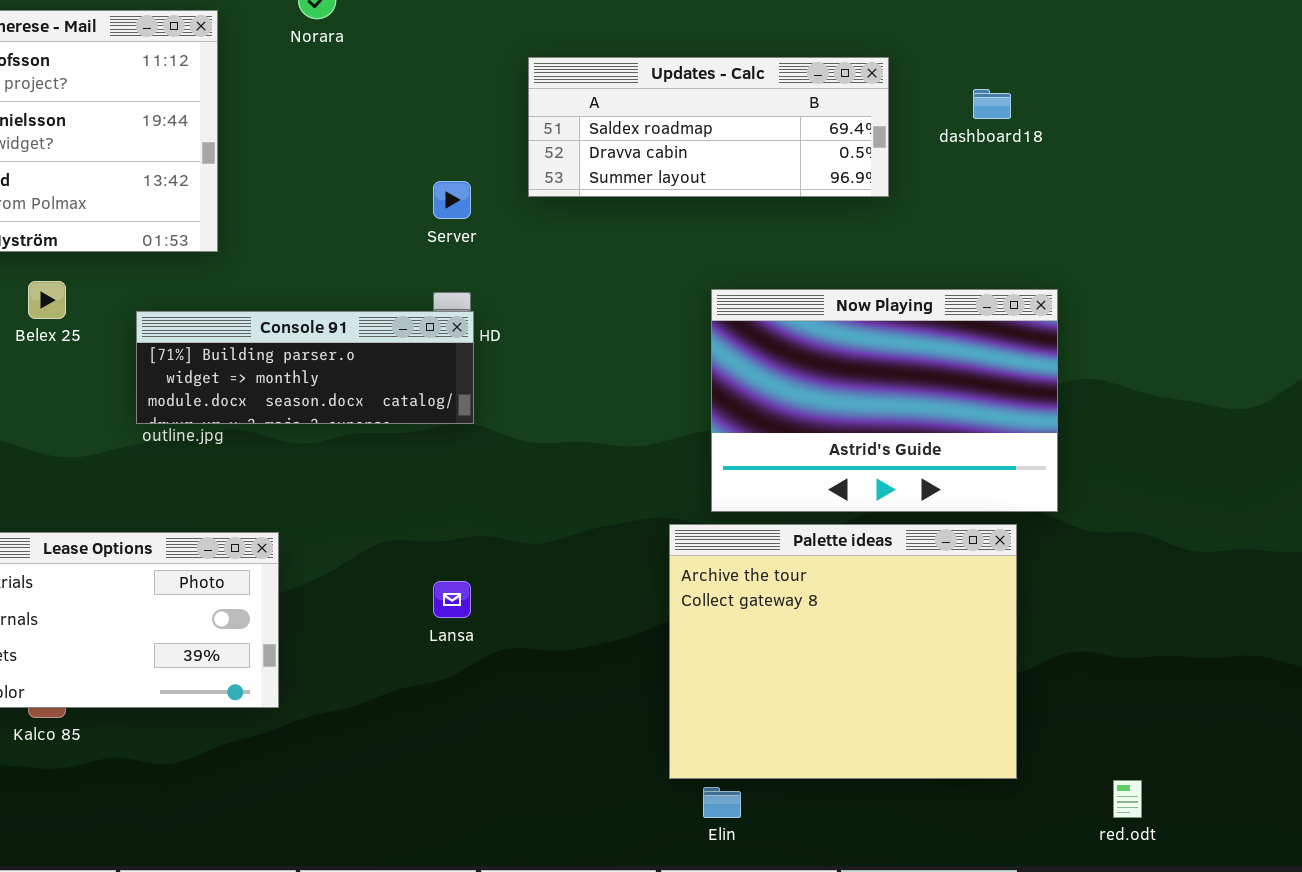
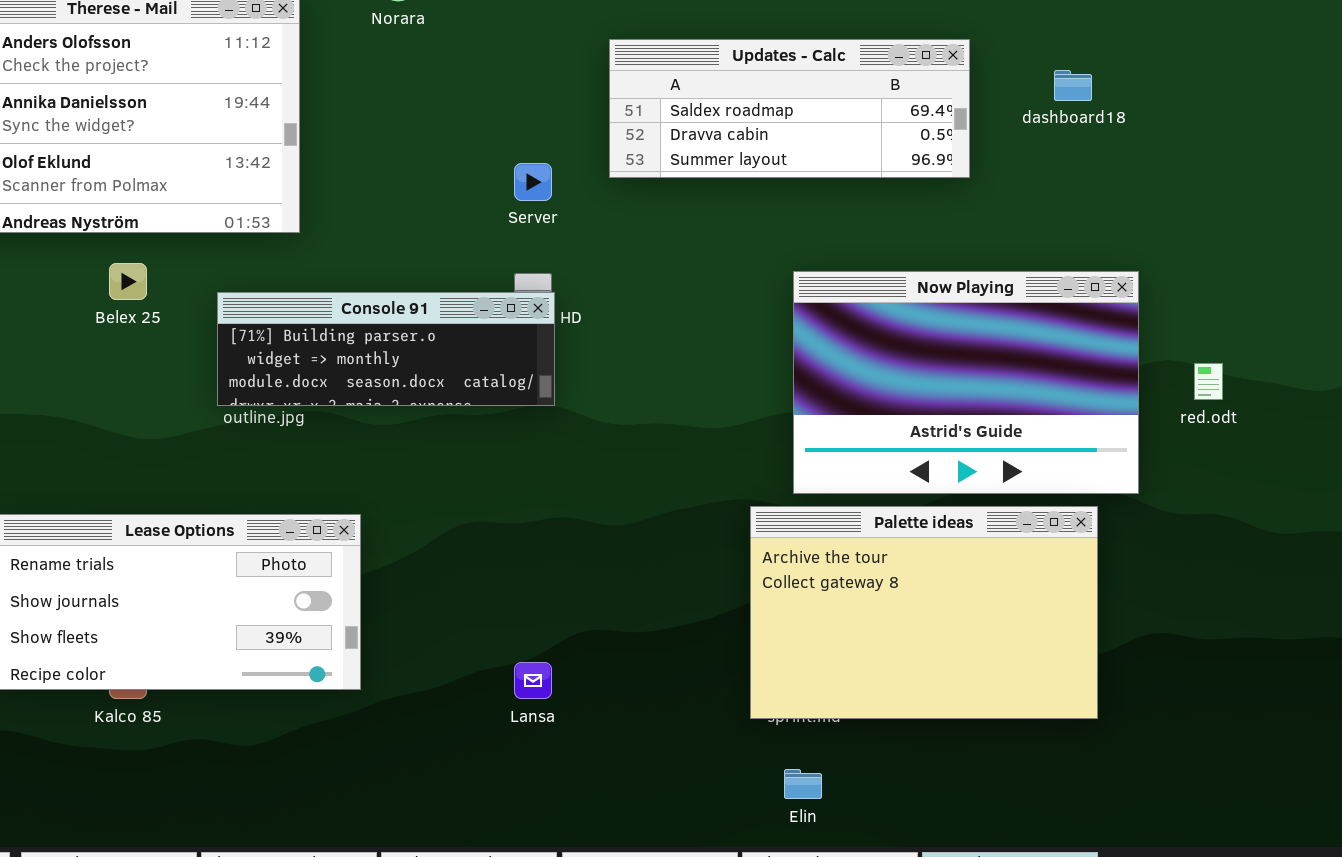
Palette ideas: [669,524,1017,779] -> [750,506,1098,719], resized
Lansa: [433,581,471,618] -> [514,662,552,699], moved
red.odt: [1113,780,1142,818] -> [1194,363,1223,400], moved

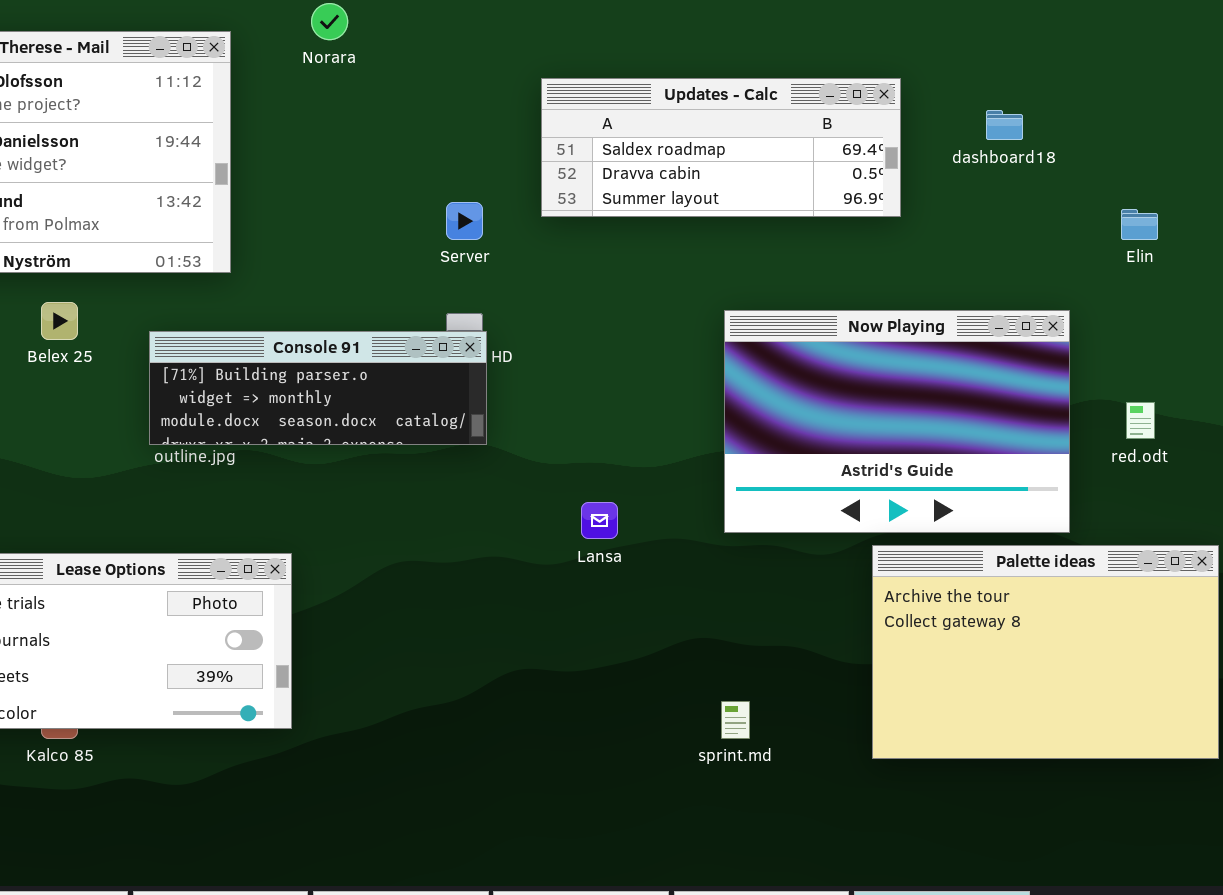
Palette ideas: [750,506,1098,719] -> [872,545,1219,759], moved
Lansa: [514,662,552,699] -> [581,502,618,539], moved
Elin: [784,769,822,799] -> [1121,209,1158,240], moved

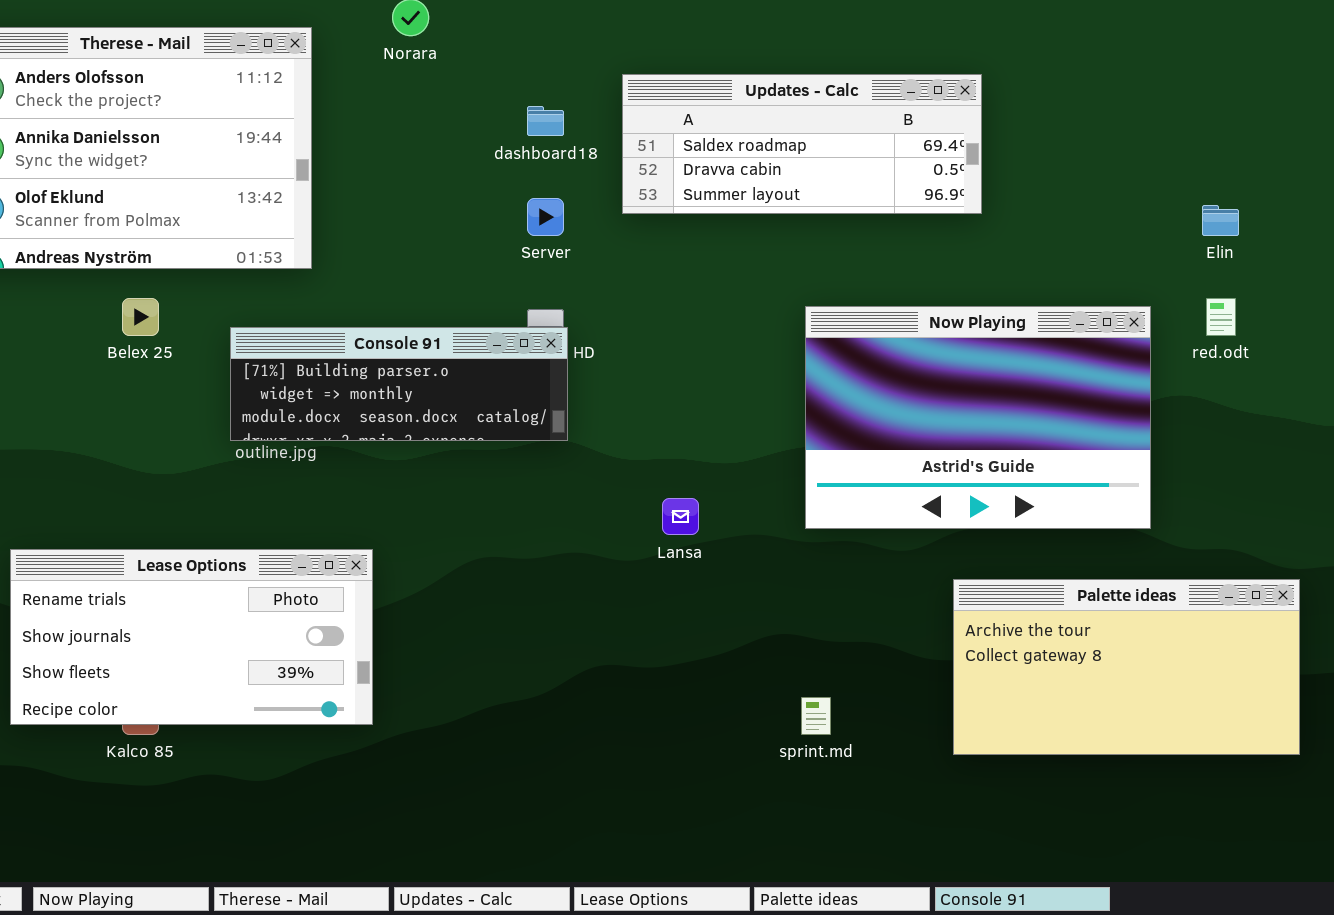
dashboard18: [986,110,1023,140] -> [527,106,564,136], moved
red.odt: [1126,402,1155,439] -> [1206,298,1236,336], moved
Palette ideas: [872,545,1219,759] -> [953,579,1300,755], resized

